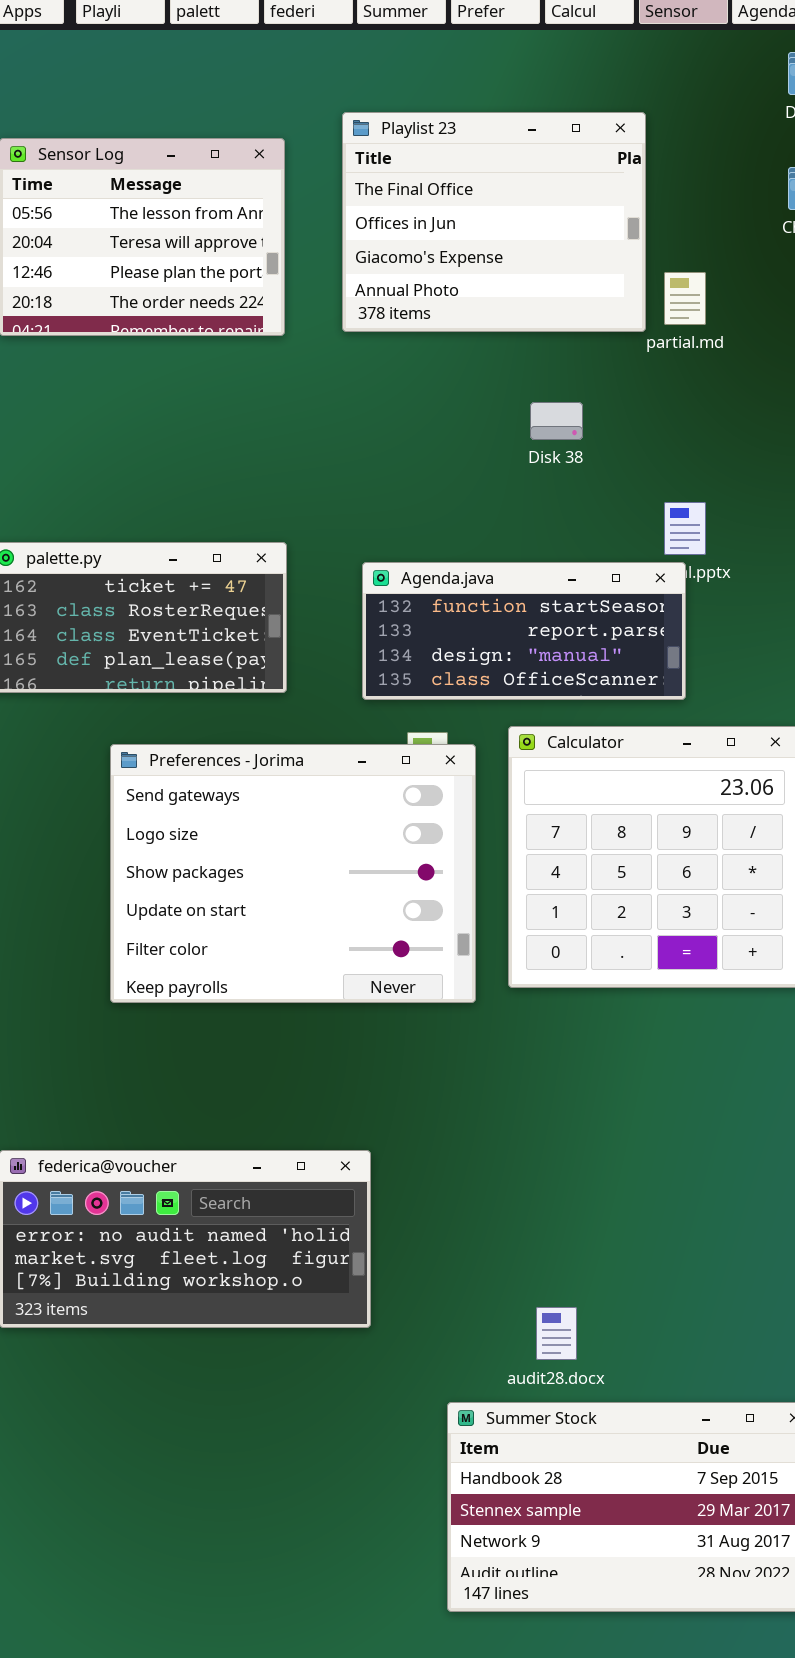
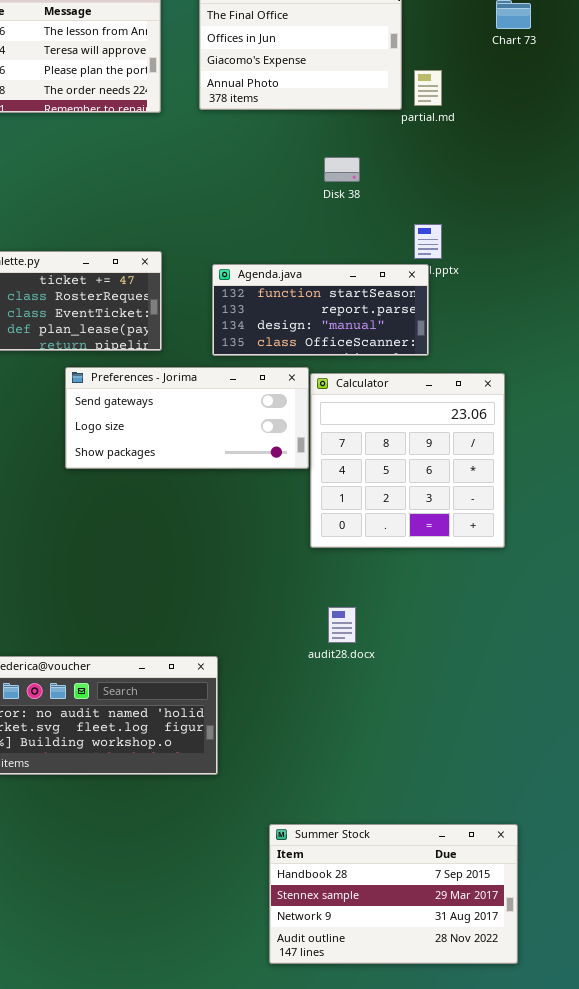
Preferences - Jorima: [110,744,476,1003] -> [65,367,309,469], moved, resized
audit28.docx: [536,1307,577,1360] -> [328,607,356,643], moved

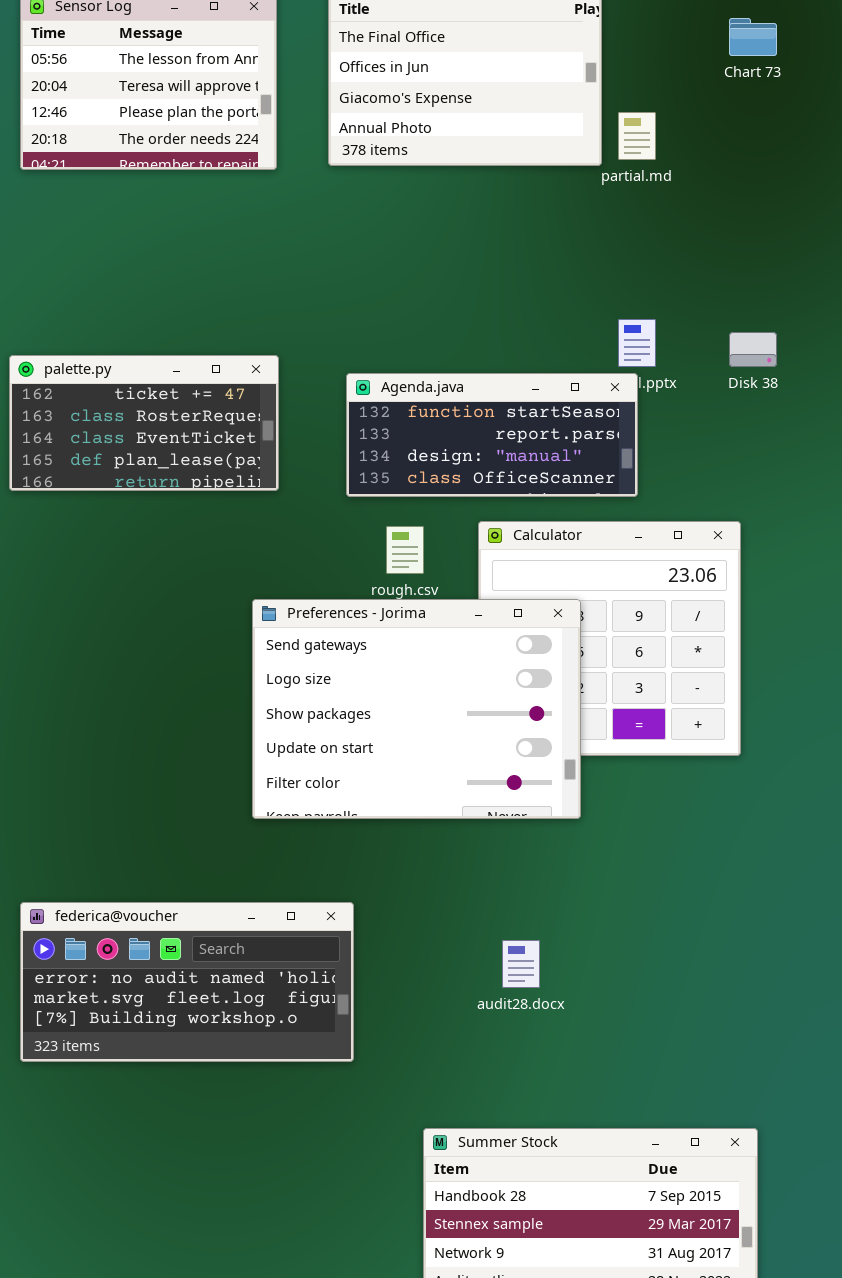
Disk 38: [324,157,360,182] -> [729,332,777,367], moved
Preferences - Jorima: [65,367,309,469] -> [252,599,581,819], moved, resized
audit28.docx: [328,607,356,643] -> [502,940,540,988], moved

